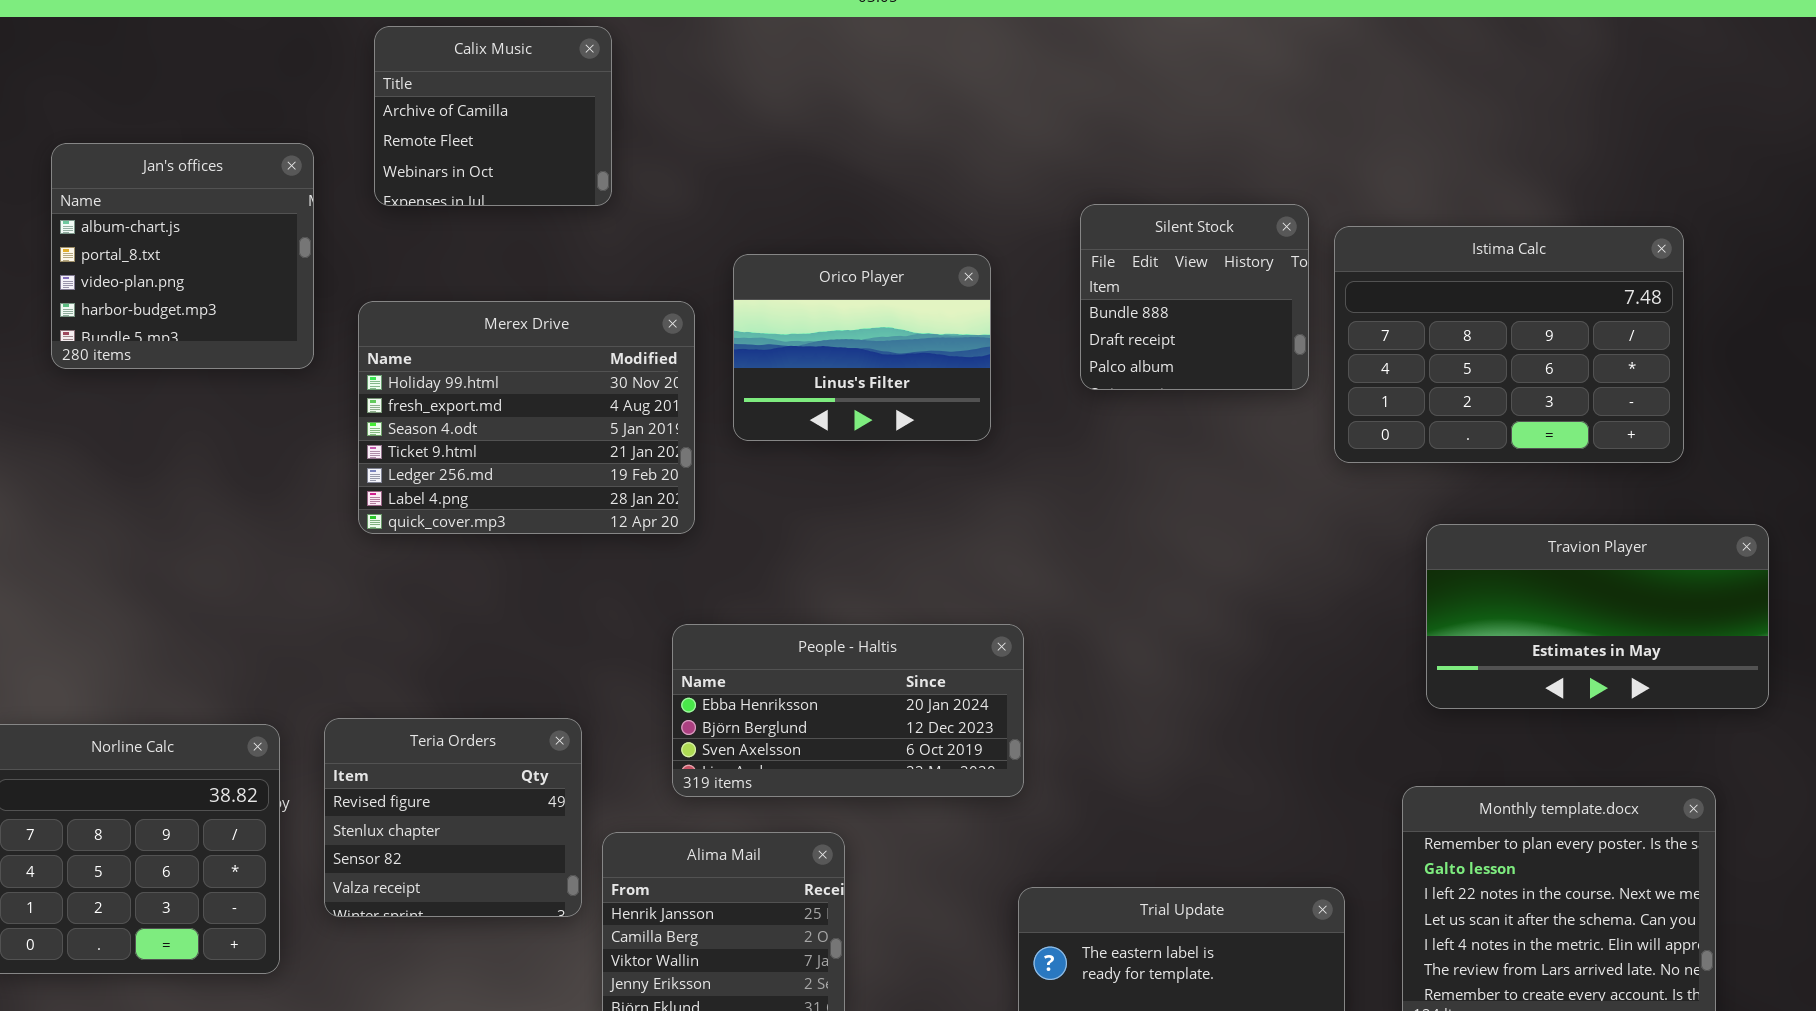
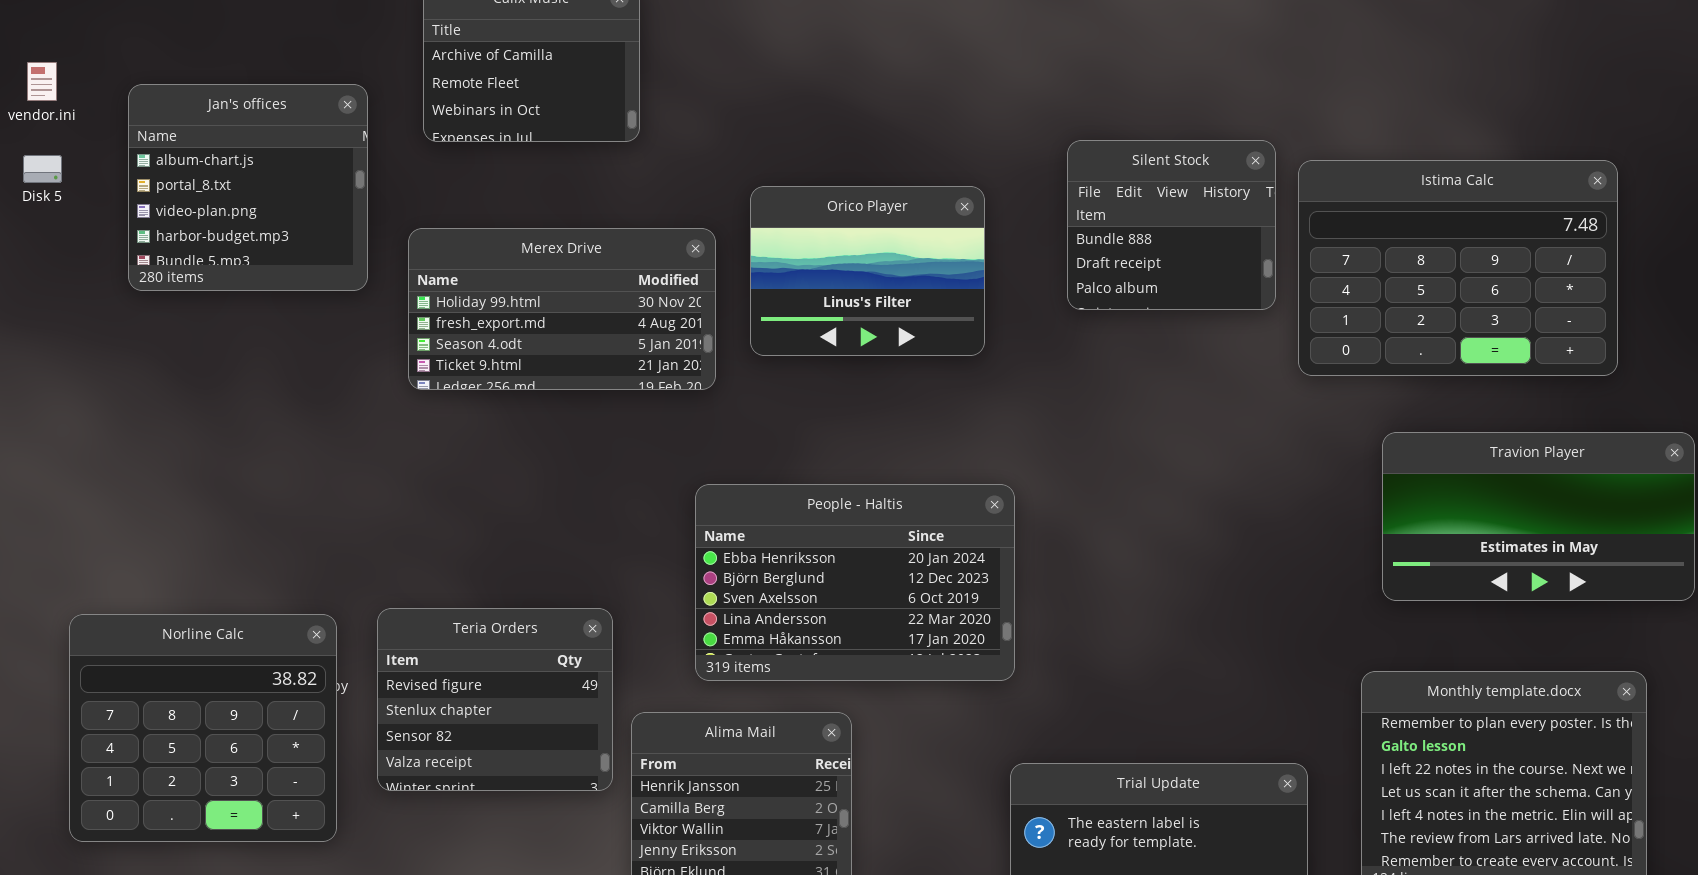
Merex Drive: [358,301,695,534] -> [408,228,716,390], resized
People - Haltis: [672,624,1024,797] -> [695,484,1015,681], resized

